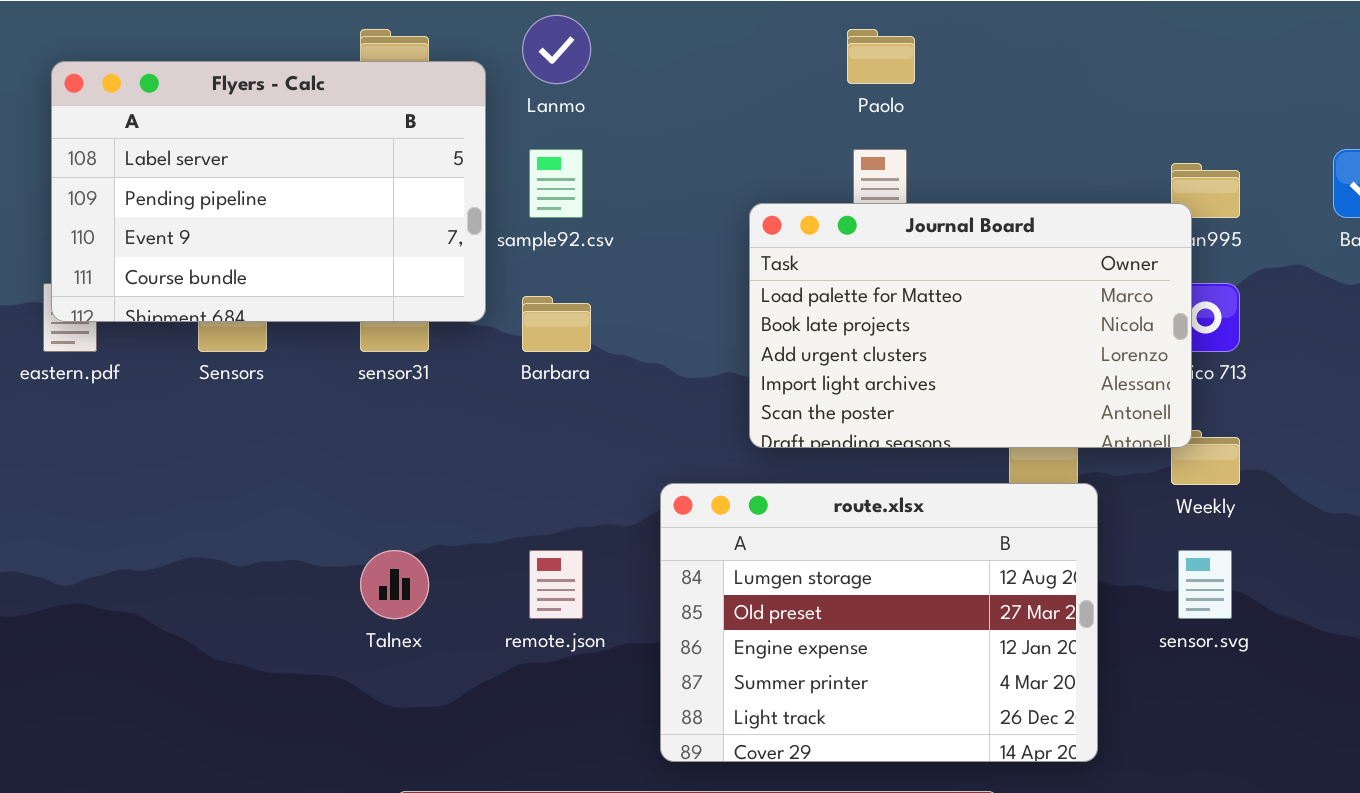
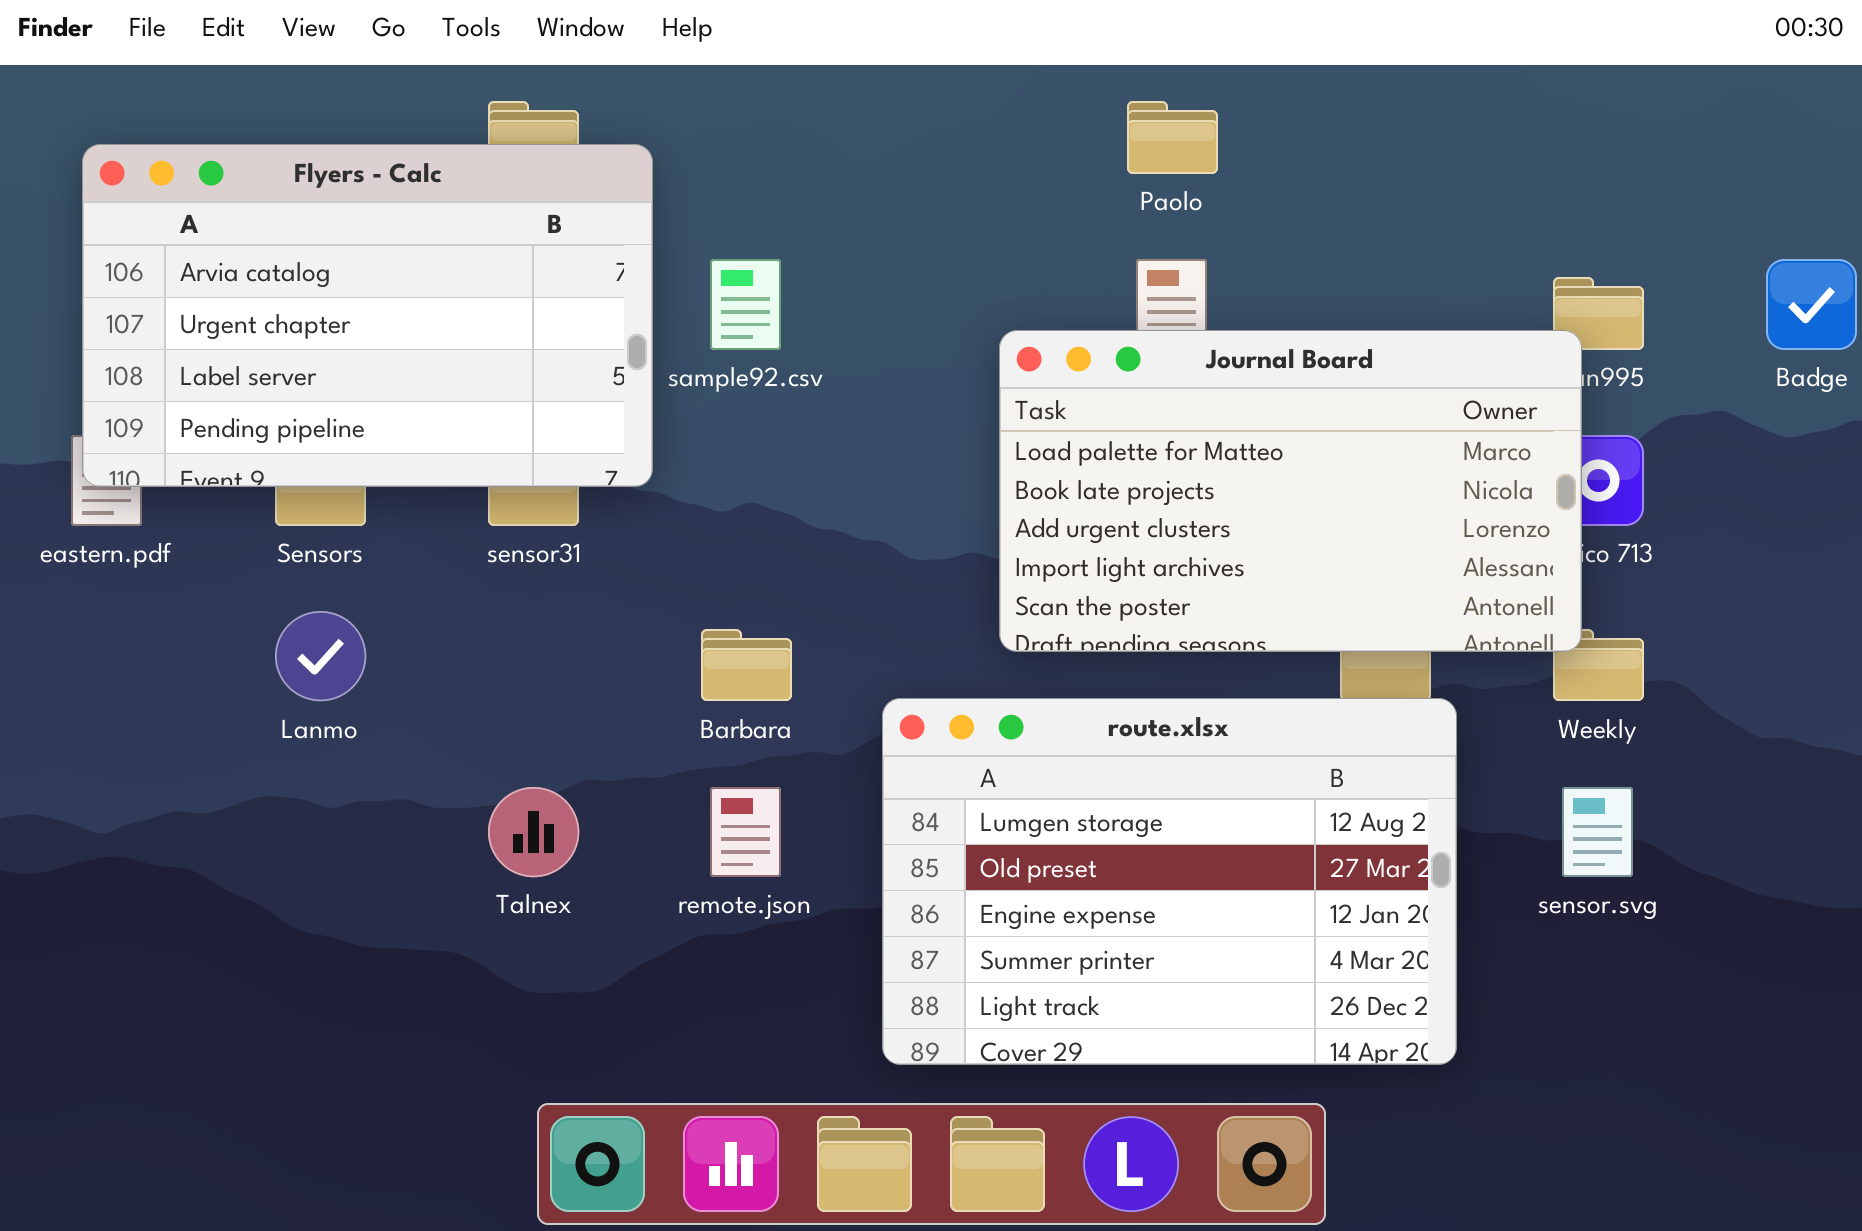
Lanmo: [522,15,591,84] -> [275,611,366,701], moved
Flyers - Calc: [51,61,486,322] -> [82,144,653,487], scrolled up 2 rows
Barbara: [522,296,591,352] -> [701,629,792,701], moved

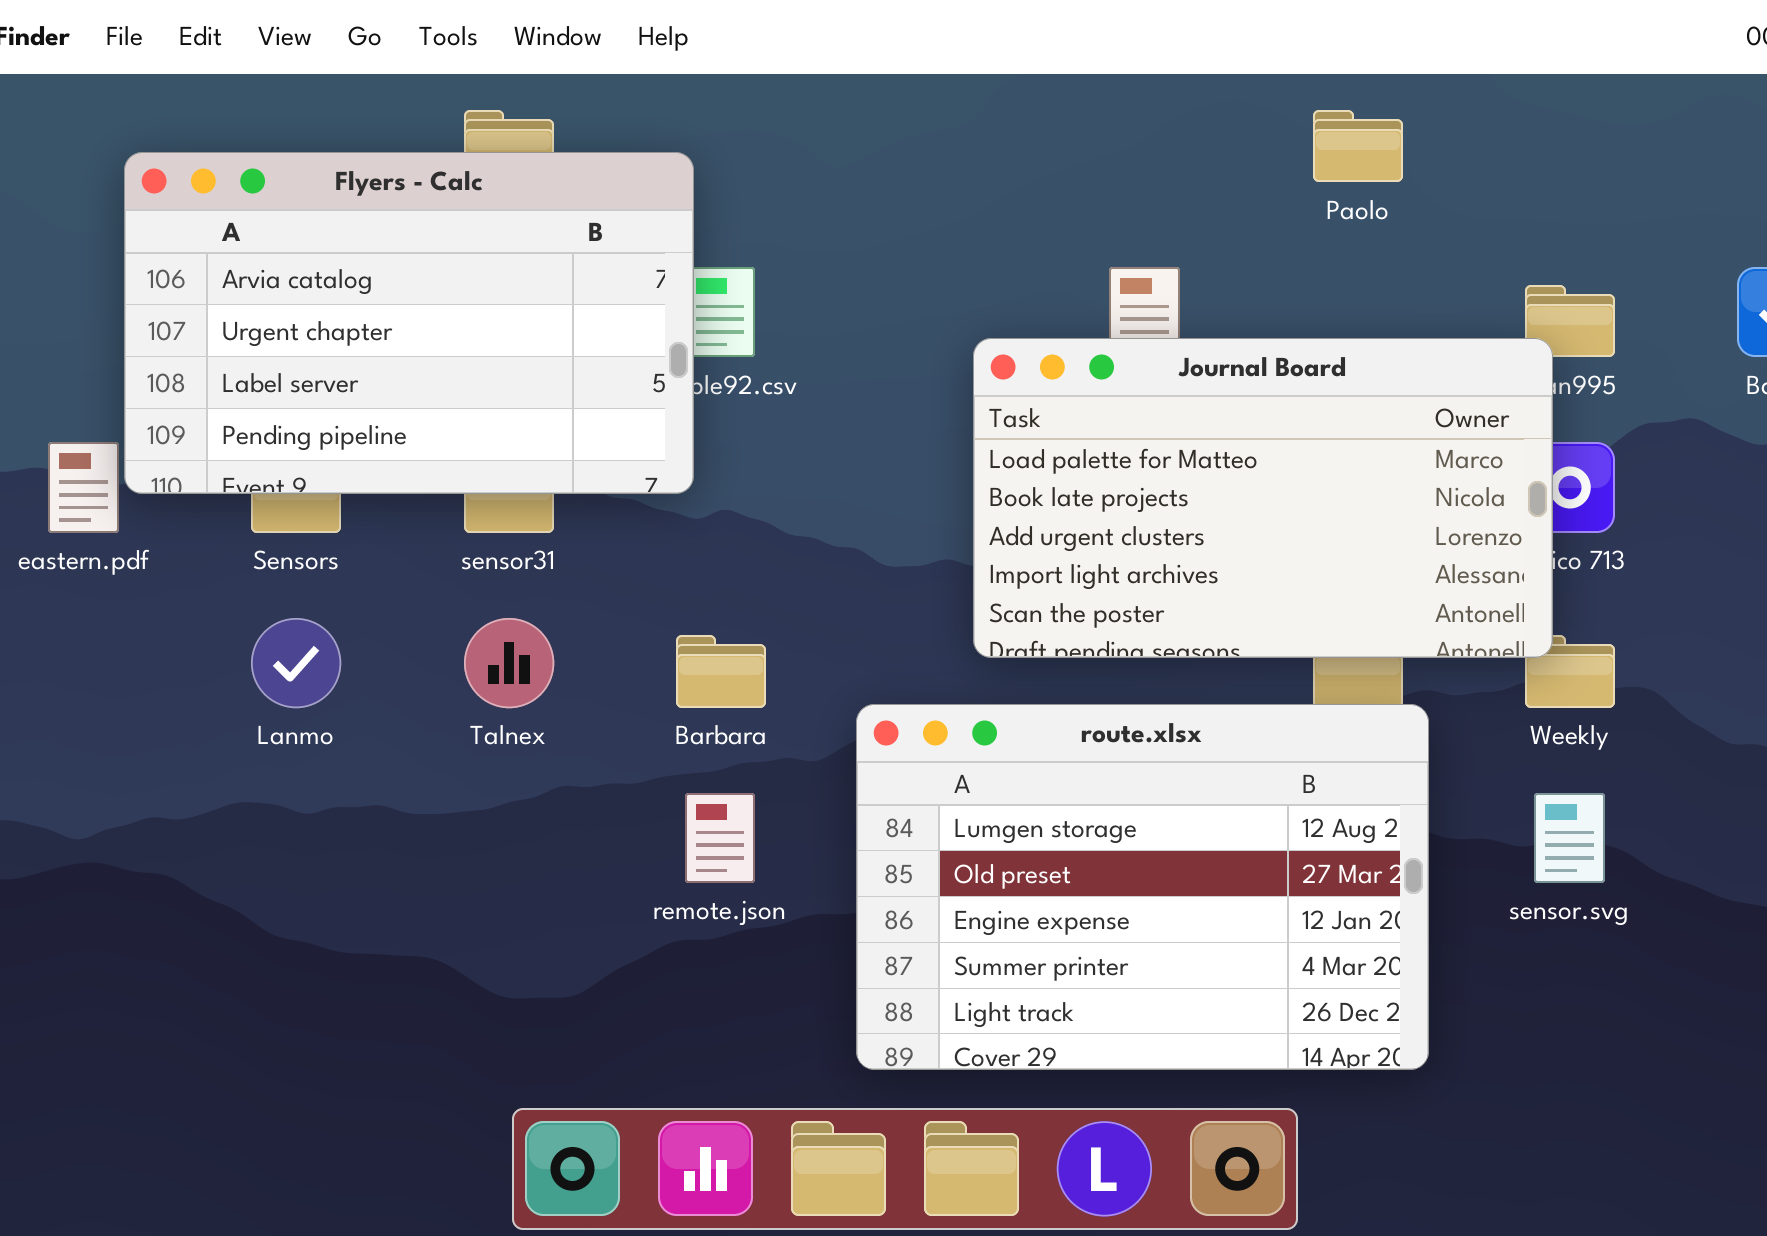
Paolo: [1127,101,1218,174] -> [1313,110,1403,182], moved
Flyers - Calc: [82,144,653,487] -> [124,152,694,494], moved
Talnex: [488,787,579,877] -> [464,618,554,708], moved

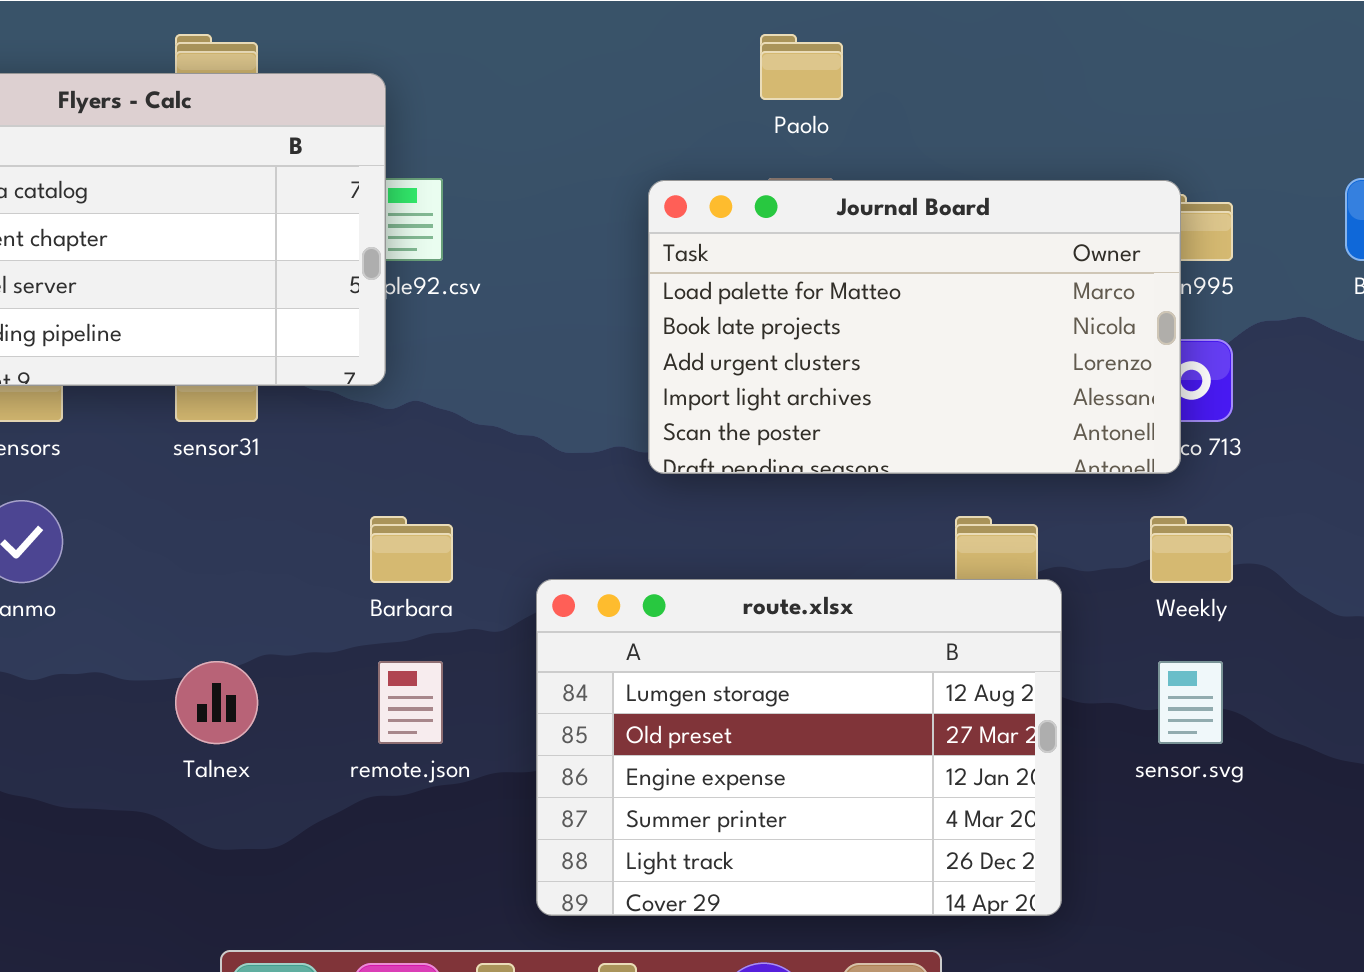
Paolo: [1313,110,1403,182] -> [760,34,843,100], moved
Journal Board: [973,338,1553,658] -> [648,180,1181,474], moved
Talnex: [464,618,554,708] -> [175,661,258,744], moved

